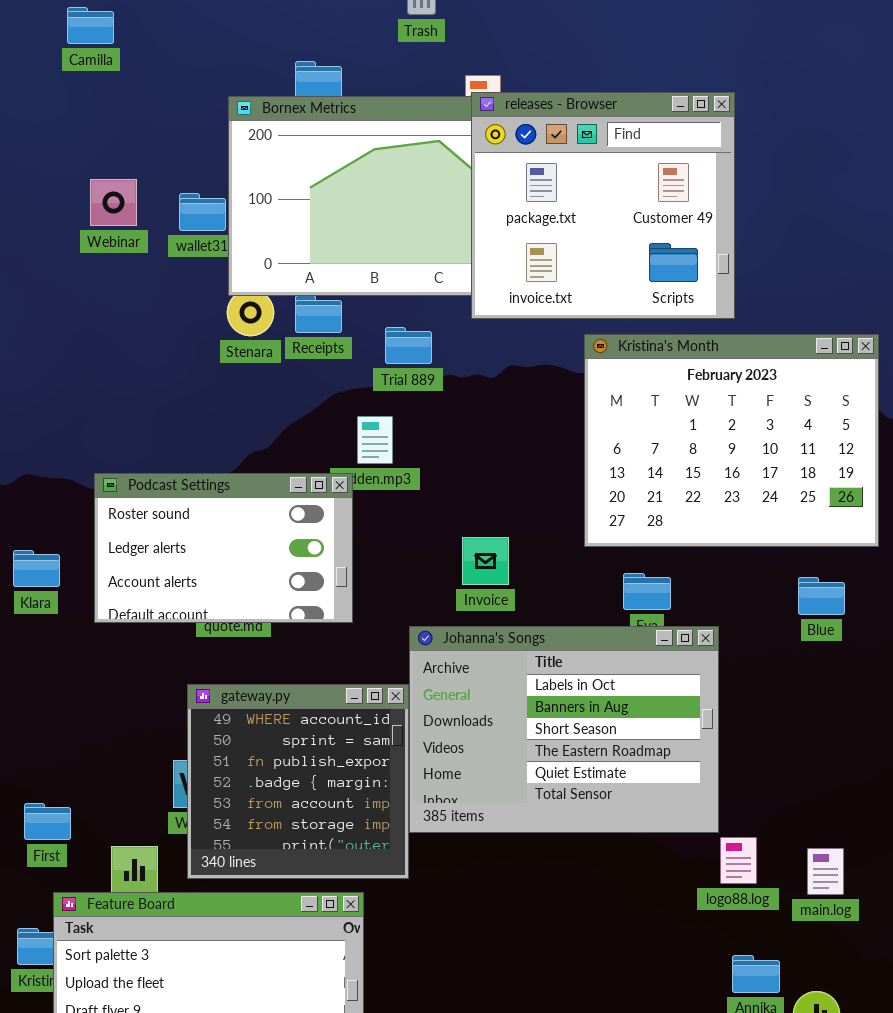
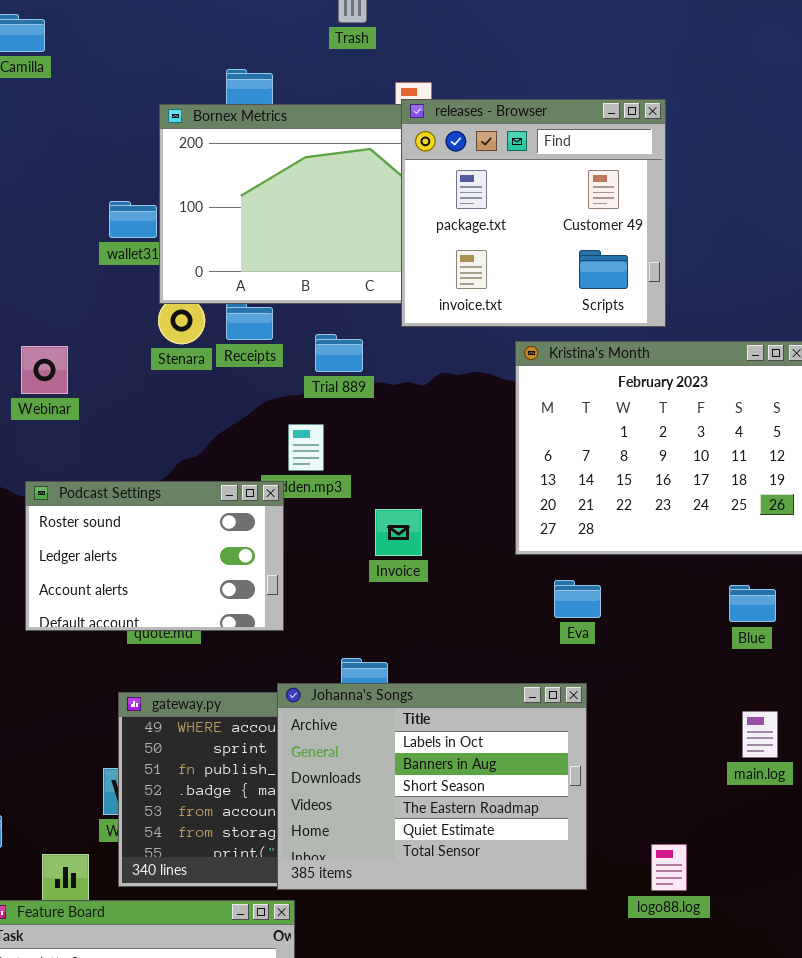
Webinar: [90,179,137,226] -> [21,346,68,394], moved
Invoice: [462,537,509,585] -> [375,509,422,556], moved
Johanna's Songs: [409,626,719,833] -> [277,683,587,890], moved
main.log: [807,848,844,895] -> [742,711,778,758], moved

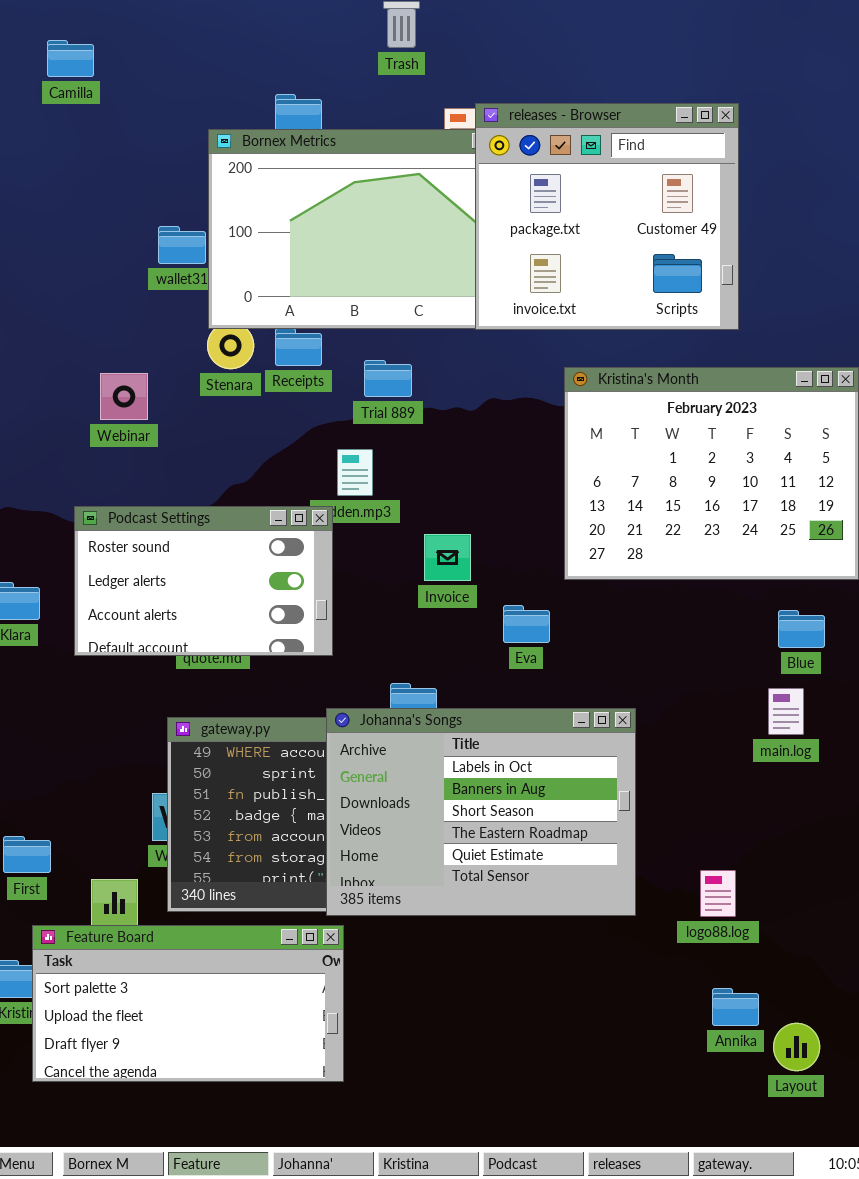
releases - Browser: [401,99,666,327] -> [475,103,739,330], moved
Webinar: [21,346,68,394] -> [100,373,148,420], moved
Eva: [554,580,601,618] -> [503,605,550,643], moved
main.log: [742,711,778,758] -> [768,688,804,735], moved

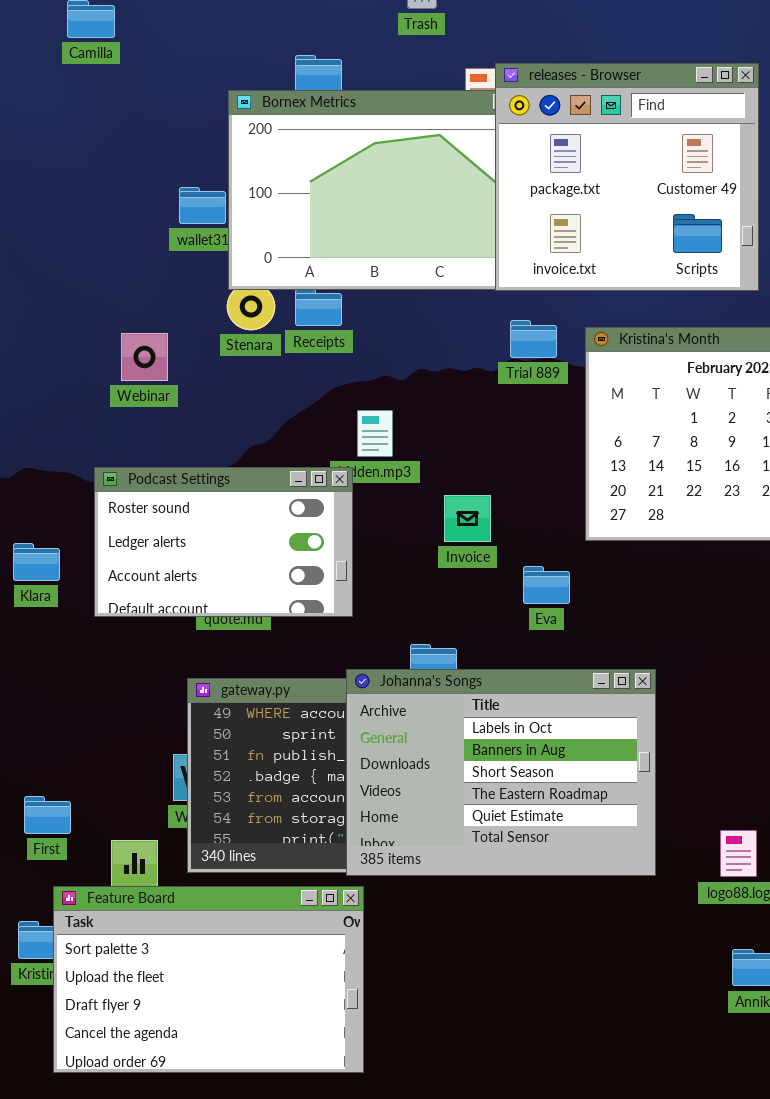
Trial 889: [364,360,412,397] -> [510,320,557,358], moved
Feature Board: [32,925,344,1082] -> [53,886,364,1073], resized

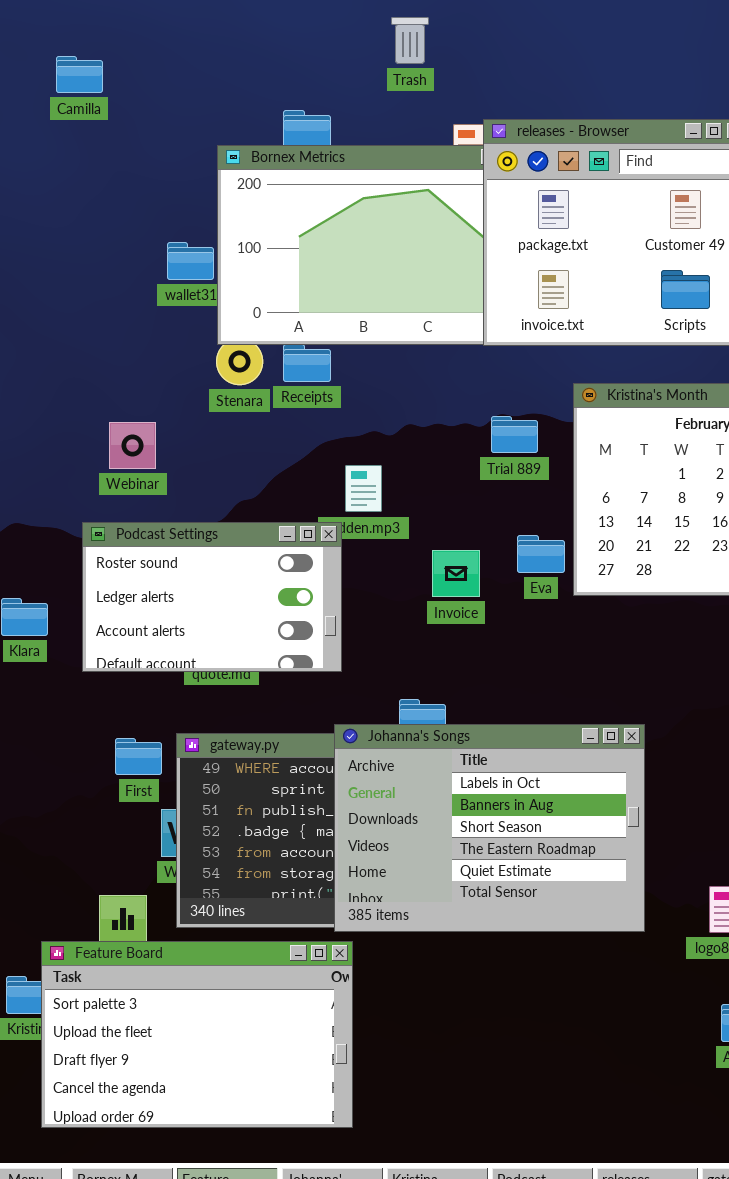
Trial 889: [510,320,557,358] -> [491,416,538,453], moved
Webinar: [121,333,168,381] -> [109,422,156,469], moved
Eva: [523,566,570,604] -> [517,535,565,573], moved
First: [24,796,71,834] -> [115,738,162,775], moved

